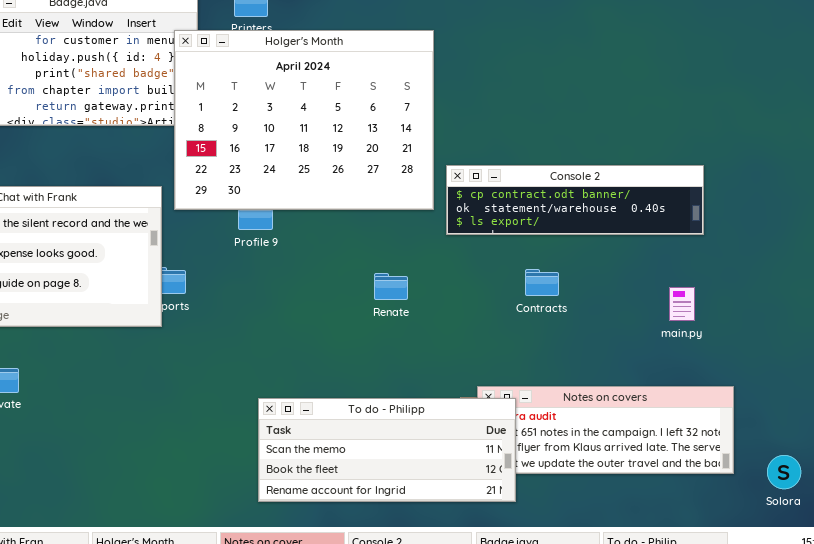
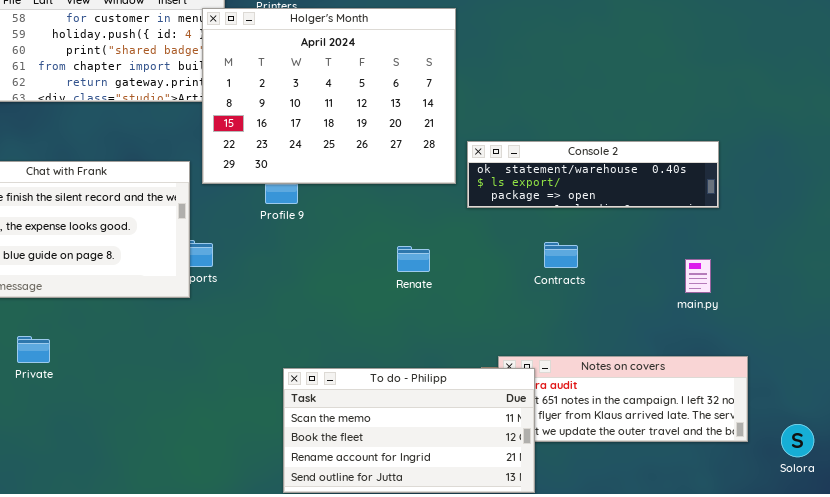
Console 2: [446,165,704,235] -> [467,141,719,208], scrolled down 1 row
To do - Philipp: [258,398,516,502] -> [283,368,535,493], resized

